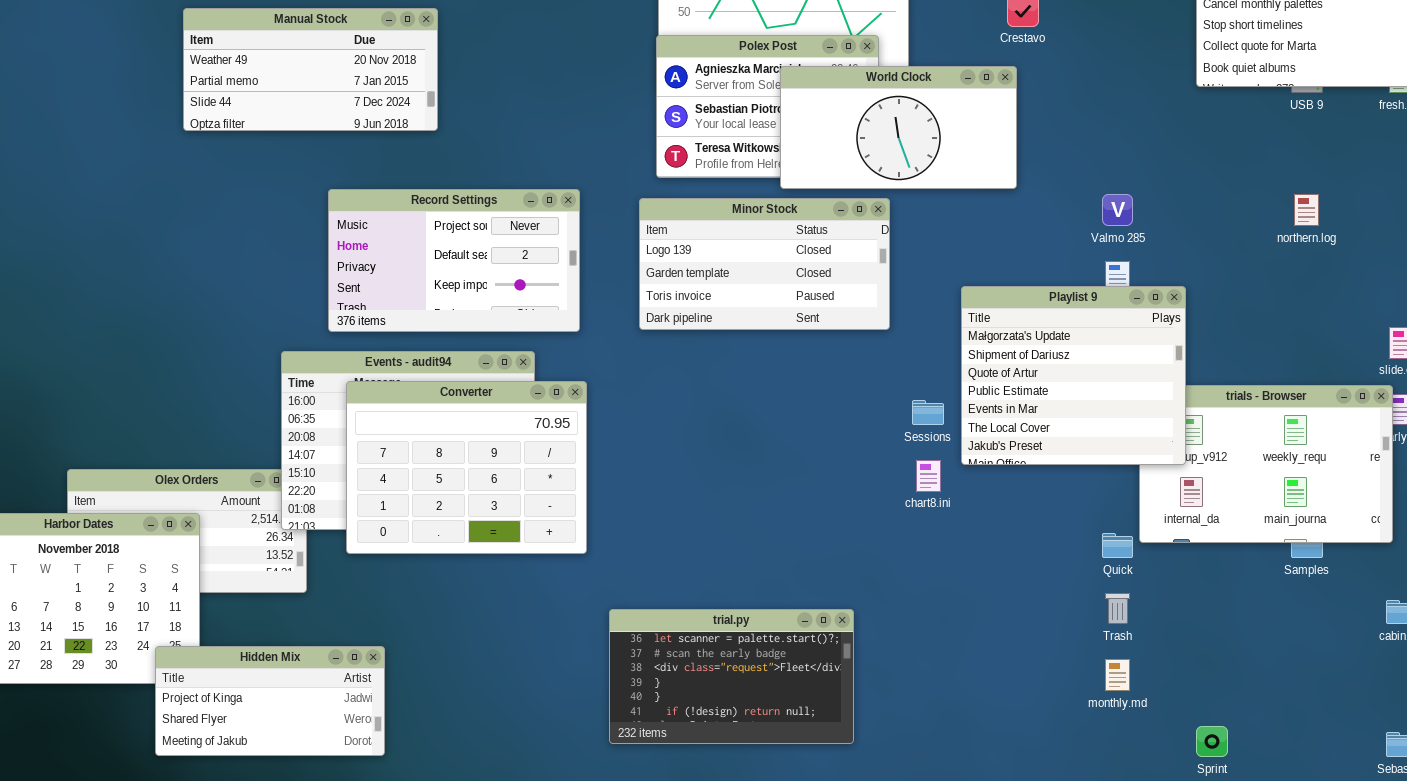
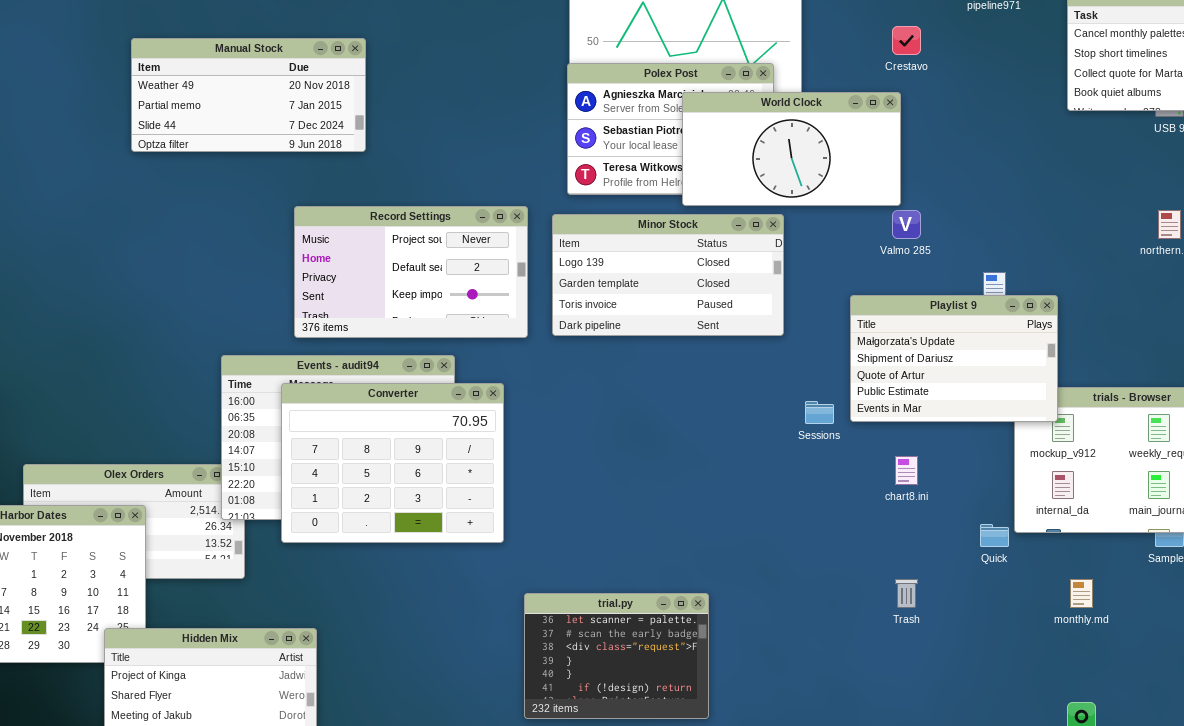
Record Settings: [328,189,580,332] -> [294,206,528,338], moved
Valmo 285: [1102,194,1133,226] -> [892,210,921,239], moved
Playlist 9: [961,286,1186,465] -> [850,295,1058,422], resized
chart8.ini: [916,460,941,492] -> [895,456,918,485], moved
Trash: [1105,593,1130,624] -> [895,579,918,608], moved
trial.py: [609,609,854,744] -> [524,593,709,719], resized
monthly.md: [1105,659,1130,691] -> [1070,579,1093,608], moved

